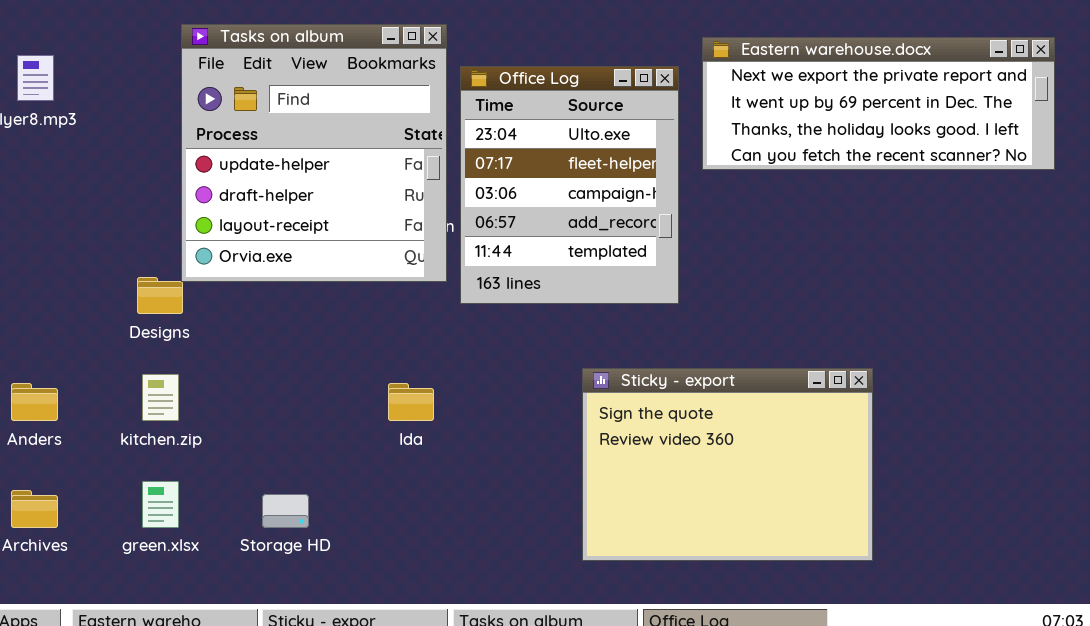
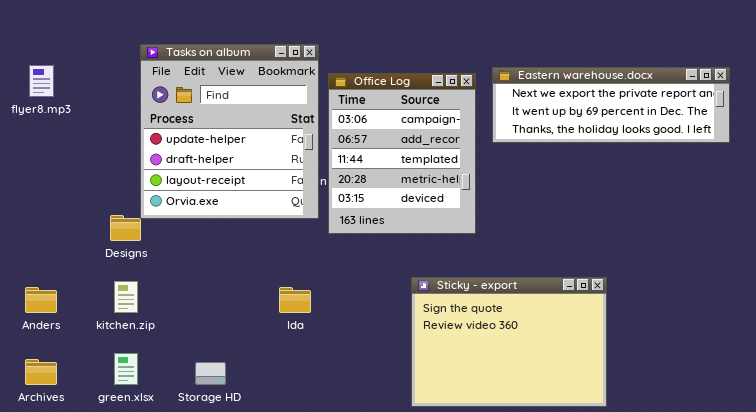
Eastern warehouse.docx: [702,37,1055,170] -> [492,67,730,143], resized
Office Log: [460,66,679,304] -> [328,73,476,234], scrolled down 2 rows

